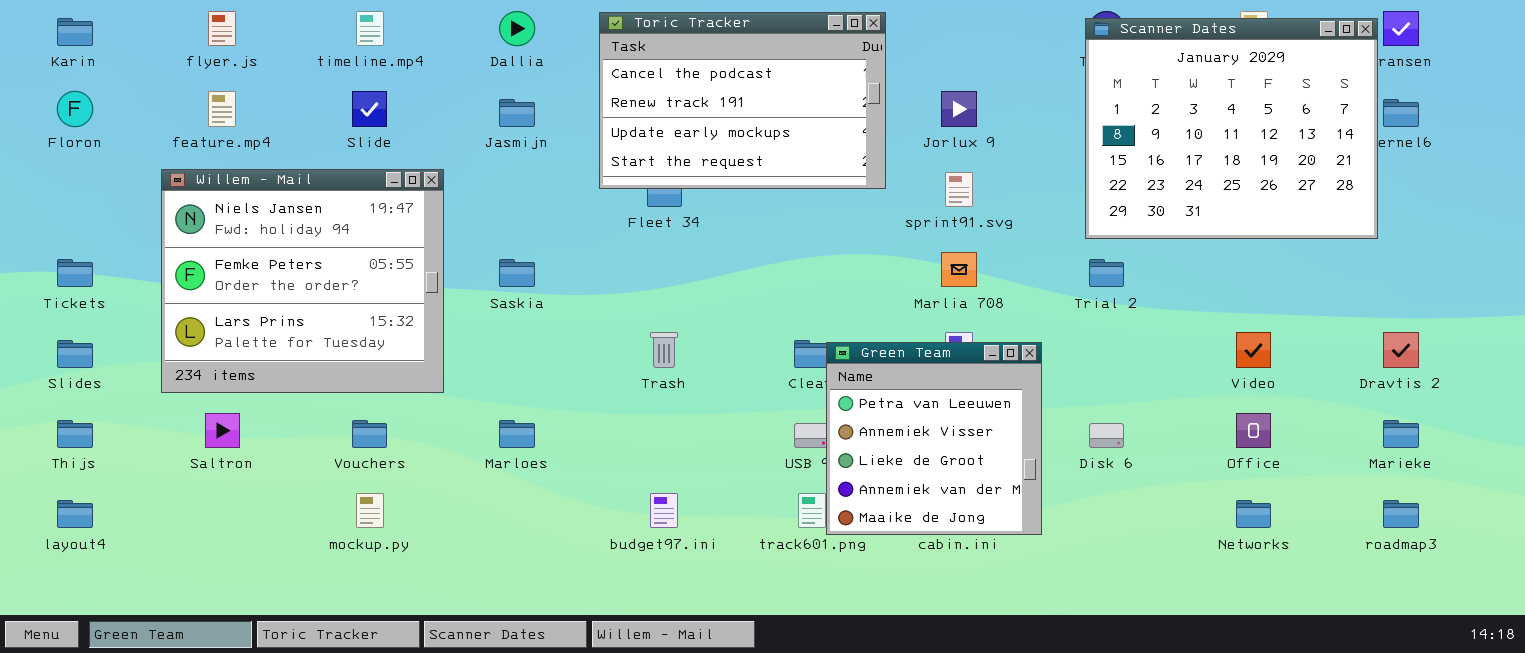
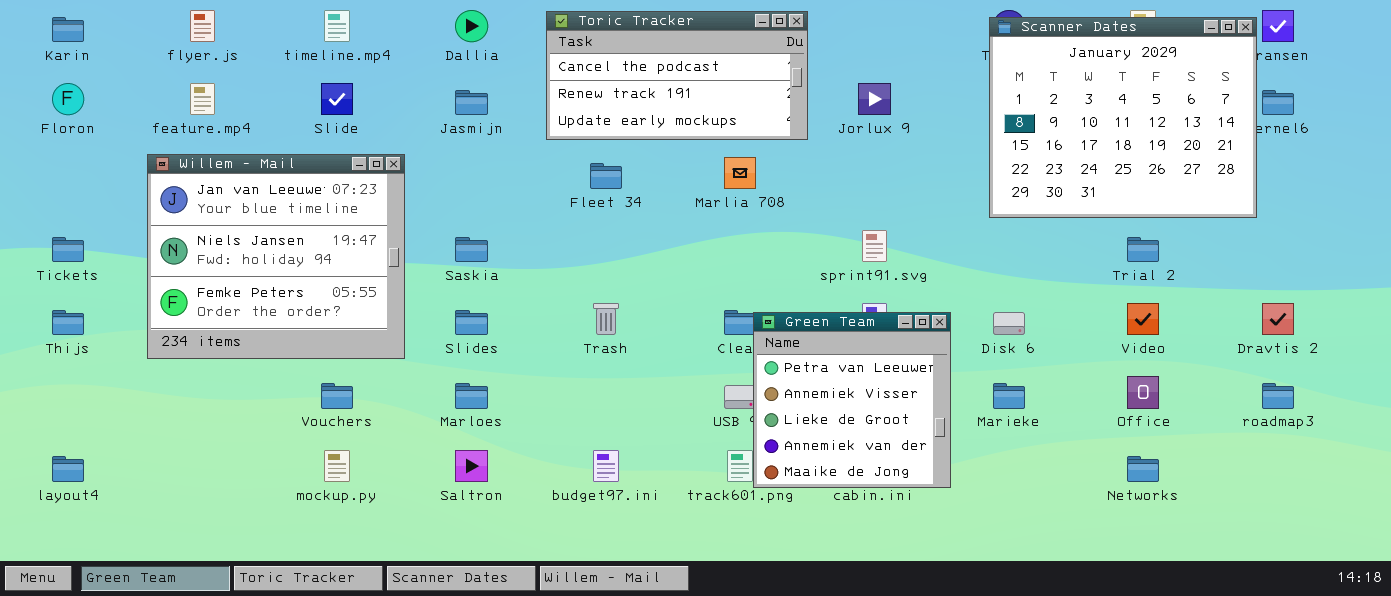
Toric Tracker: [599,12,886,189] -> [546,11,808,140], resized
Willem - Mail: [161,169,444,393] -> [147,154,405,359], scrolled up 1 row
sprint91.svg: [945,172,973,207] -> [862,230,887,262], moved
Marlia 708: [941,252,977,287] -> [724,157,756,189], moved
Trial 2: [1089,259,1124,287] -> [1127,237,1159,262], moved
Slides: [57,340,93,368] -> [455,310,488,335], moved
Saltron: [205,413,240,448] -> [455,450,488,482], moved
Thijs: [57,420,93,448] -> [52,310,84,335], moved
Marieke: [1383,420,1419,448] -> [993,383,1025,409], moved
Disk 6: [1089,423,1124,448] -> [993,312,1025,335], moved
roadmap3: [1383,500,1419,528] -> [1262,383,1294,409], moved

